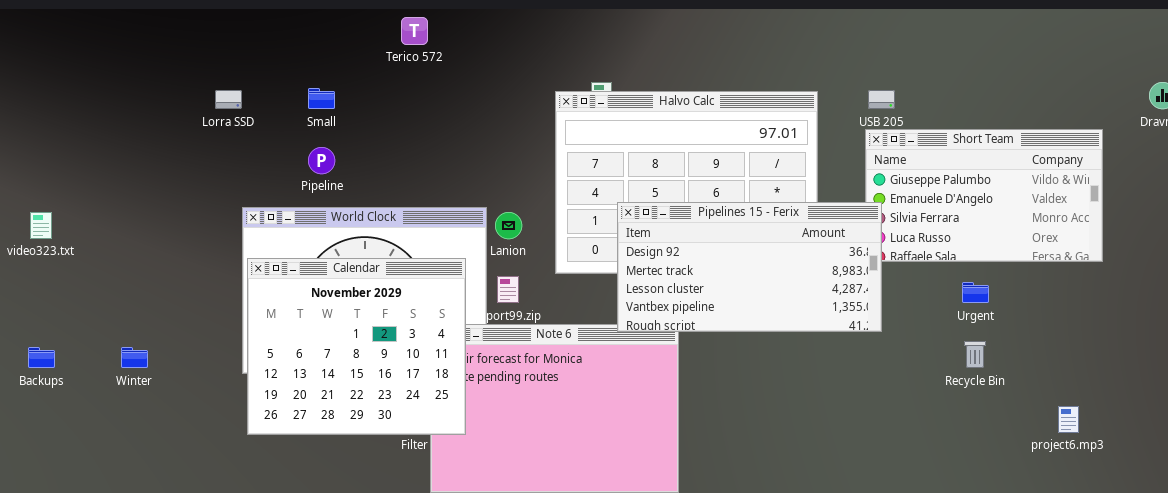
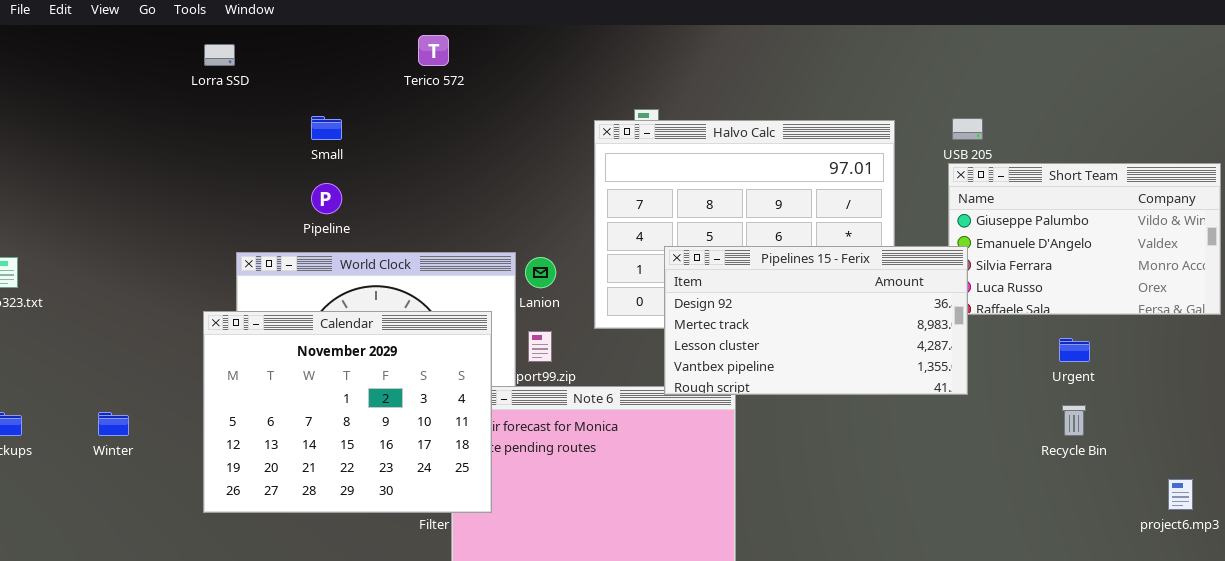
Lorra SSD: [215,90,242,109] -> [204,44,235,66], moved
Calendar: [247,258,466,435] -> [203,311,492,513], resized

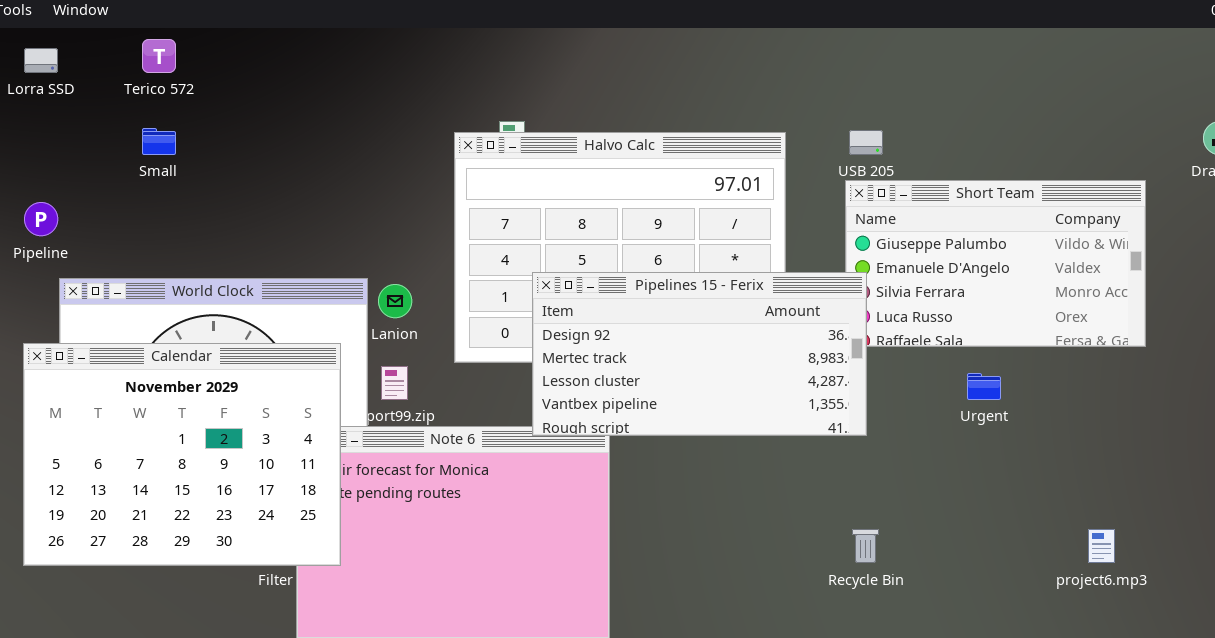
Terico 572: [418,35,449,66] -> [142,39,176,73], moved
Pipeline: [311,183,342,214] -> [24,202,58,236], moved
Recycle Bin: [1062,405,1086,436] -> [852,529,879,563], moved

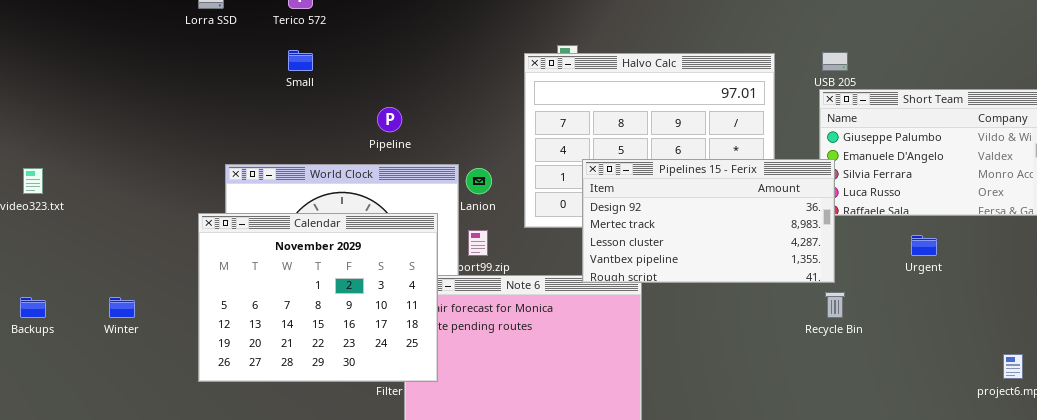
Pipeline: [24,202,58,236] -> [377,107,402,132], moved
Recycle Bin: [852,529,879,563] -> [825,292,845,318], moved

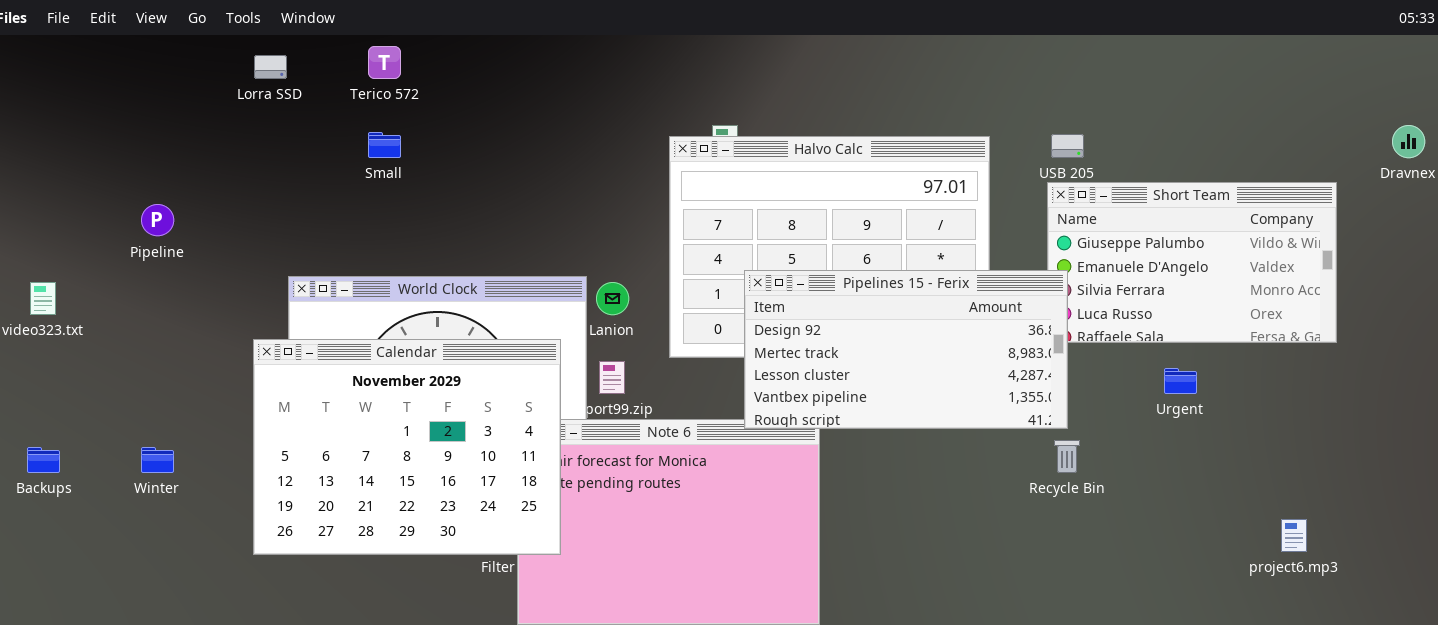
Pipeline: [377,107,402,132] -> [141,204,174,236], moved

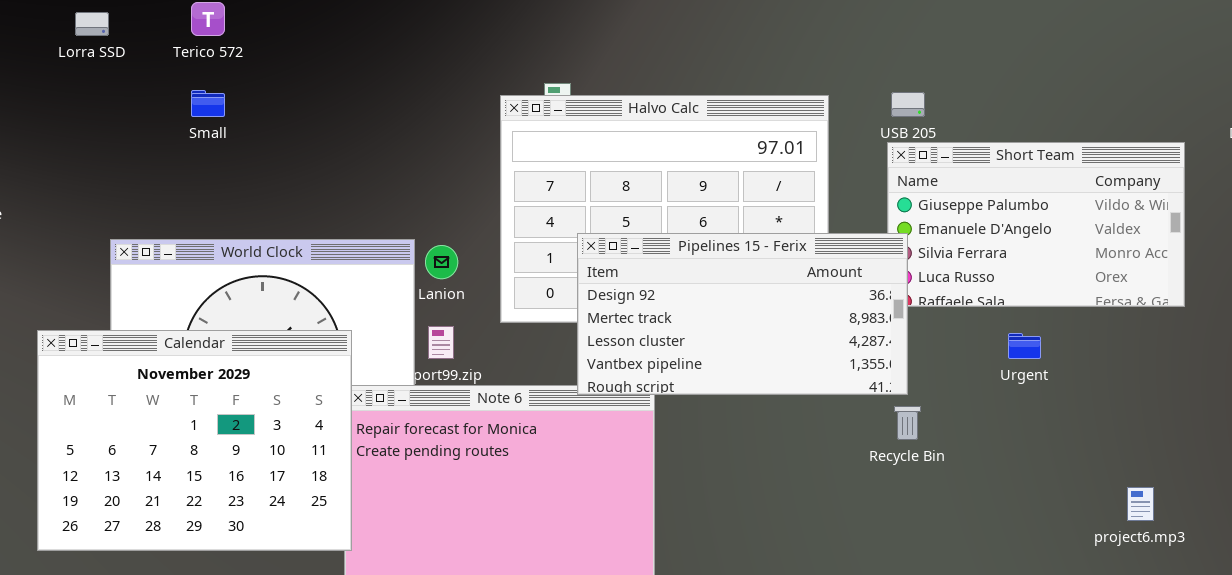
Calendar: [253,339,561,555] -> [37,330,352,551], moved

